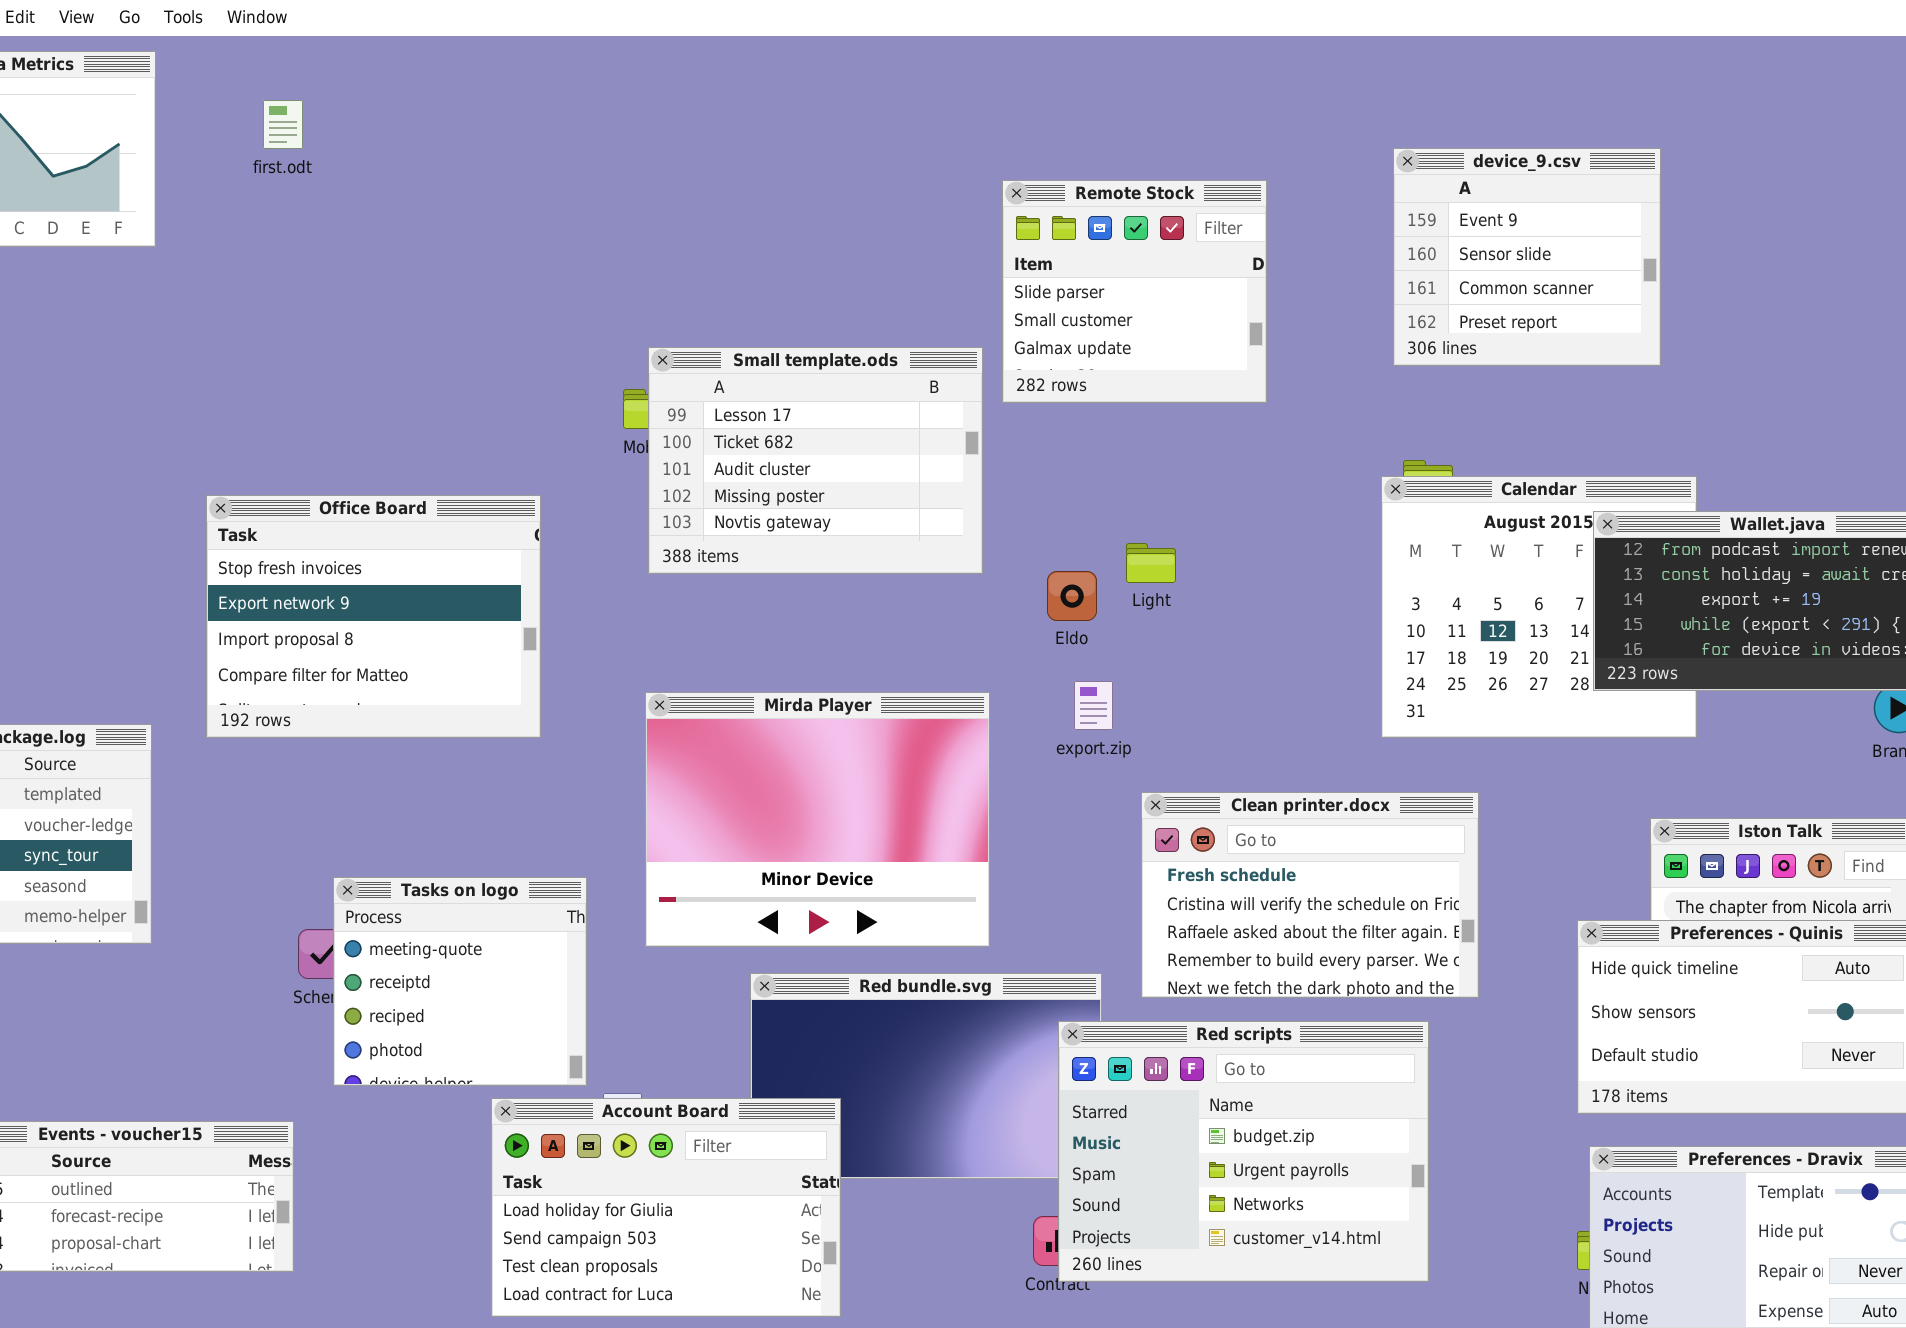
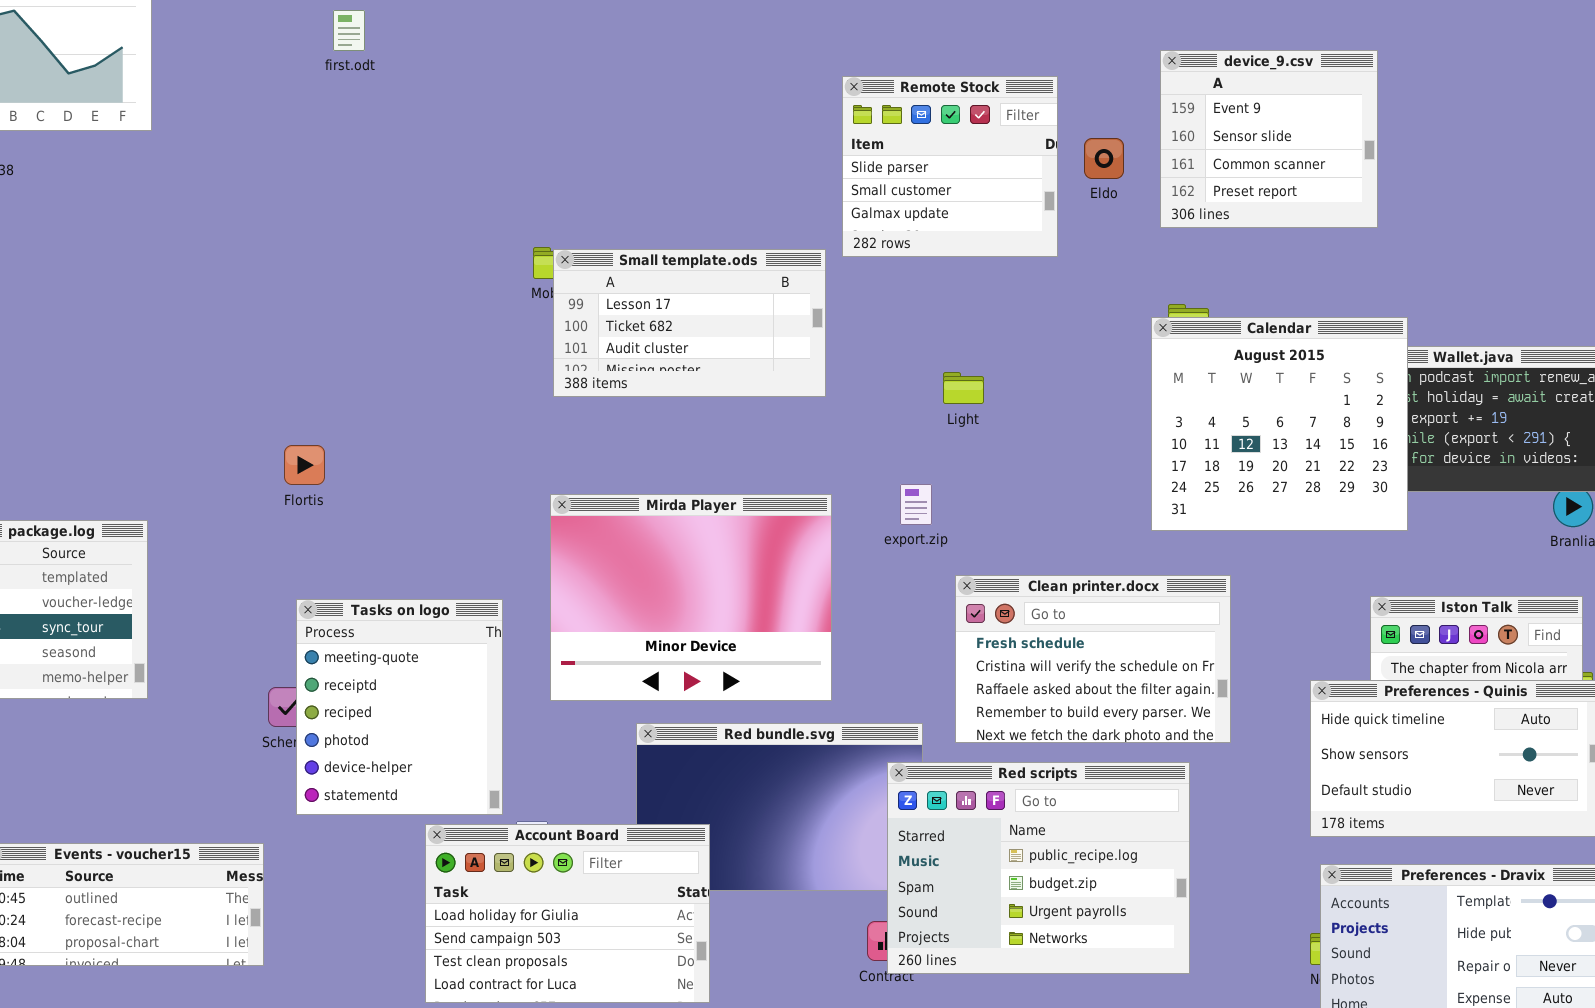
first.odt: [263,100,303,149] -> [333,10,365,51], moved
Small template.ods: [648,347,983,574] -> [553,249,826,397], resized
Calendar: [1381,476,1697,738] -> [1151,317,1408,531], raised
Office Board: [206,495,541,738] -> none, closed
Eldo: [1047,571,1097,621] -> [1084,138,1124,179], moved
Tasks on logo: [333,877,587,1086] -> [296,599,503,815], resized
Red scripts: [1058,1021,1429,1282] -> [887,762,1190,974], scrolled up 1 row

